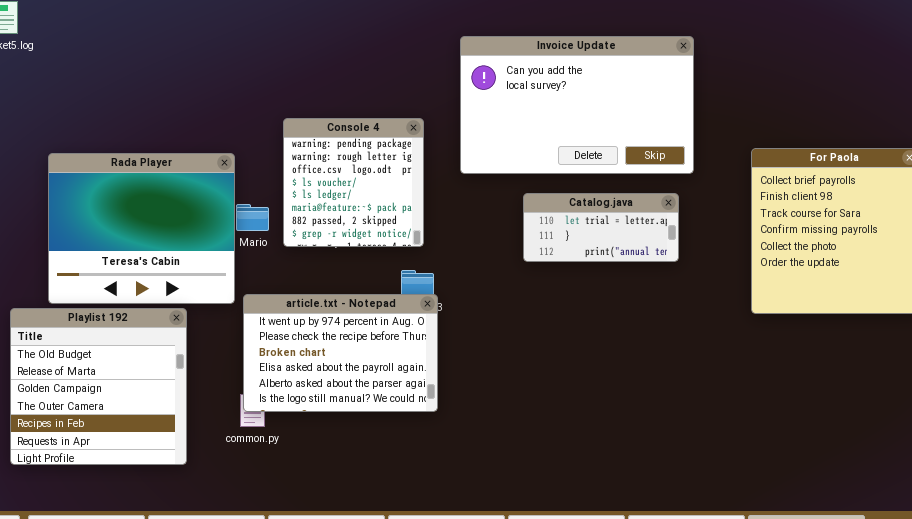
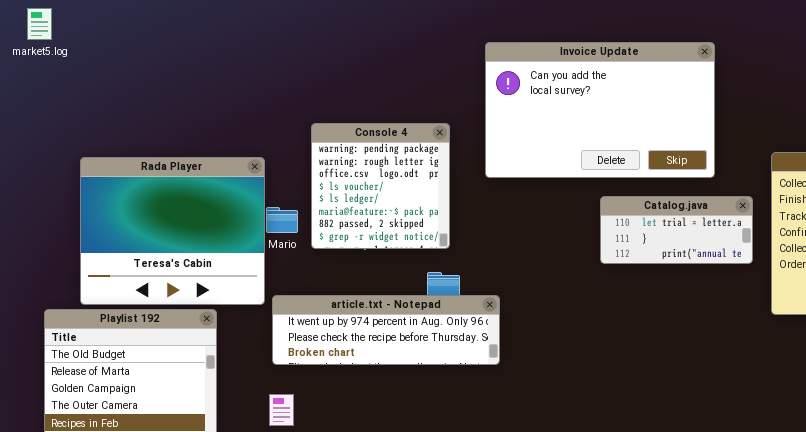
Catalog.java: [523,193,679,262] -> [600,196,753,264], moved
article.txt - Notepad: [243,294,438,412] -> [272,295,500,365], resized

